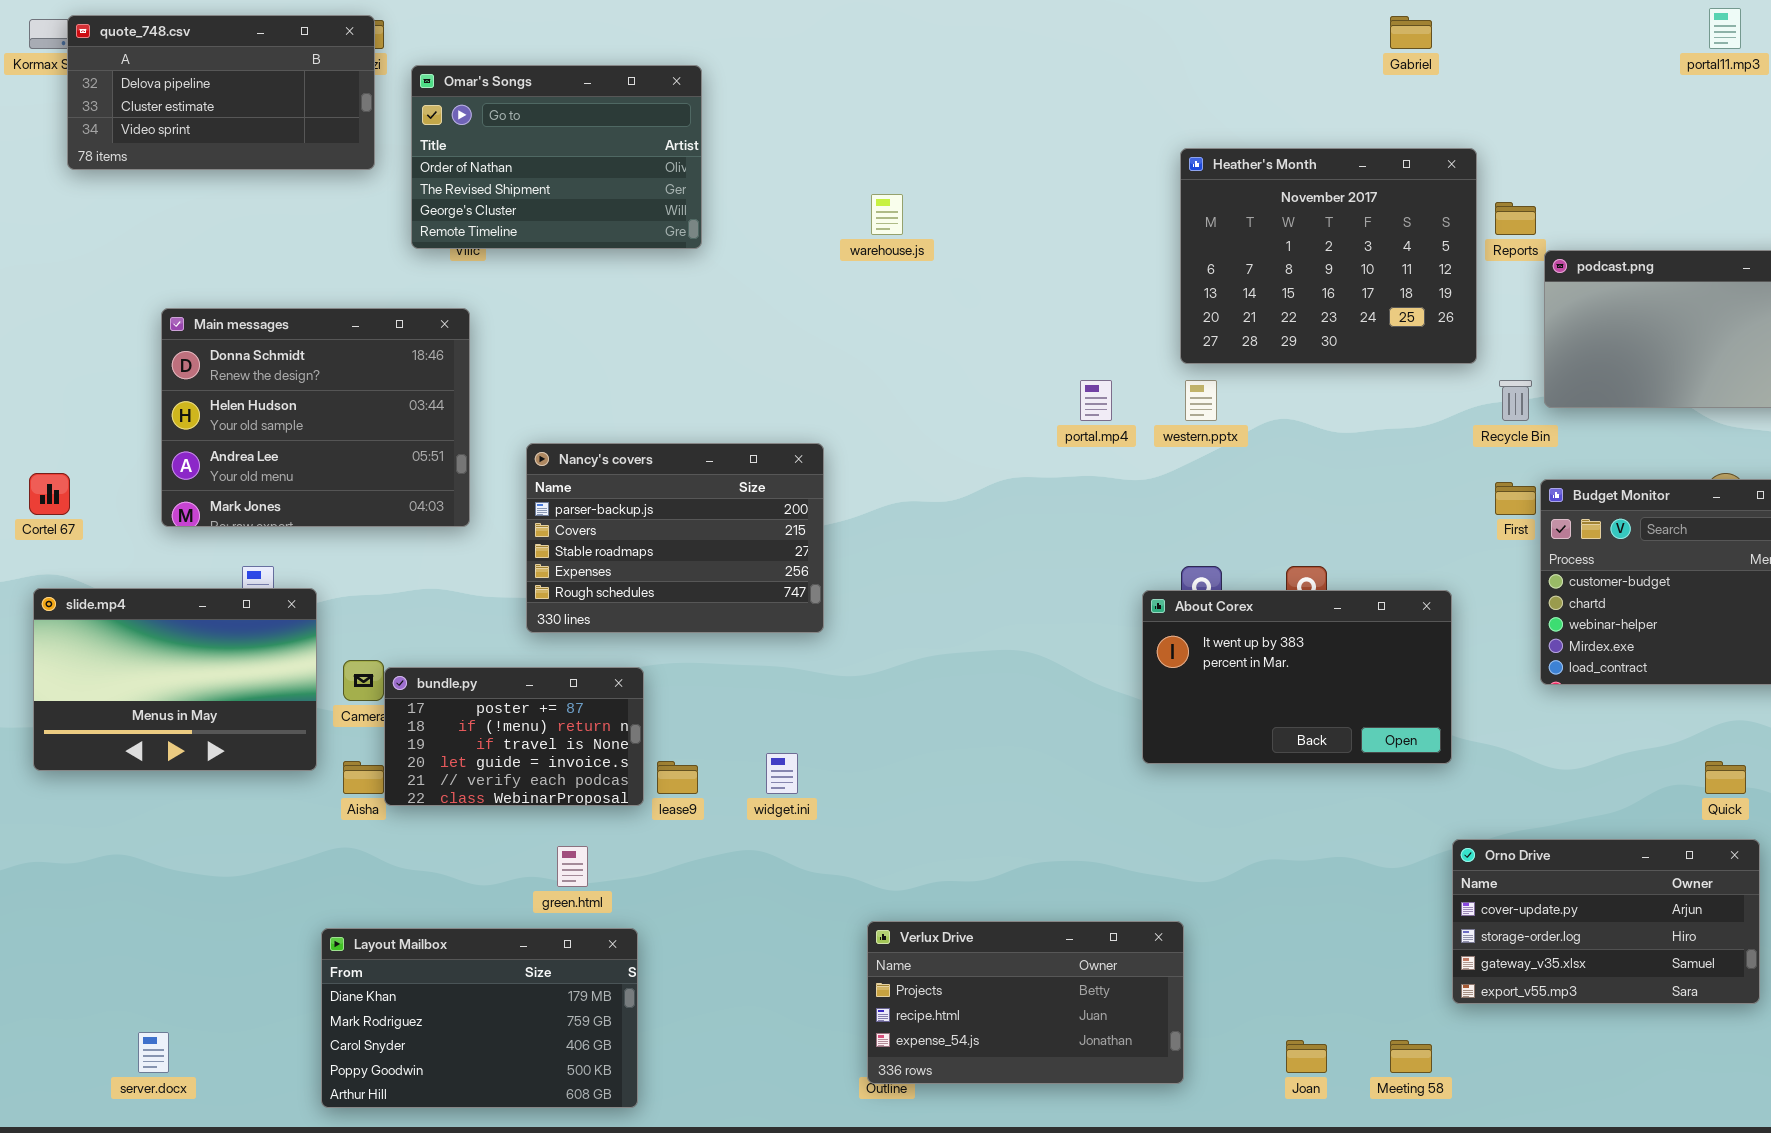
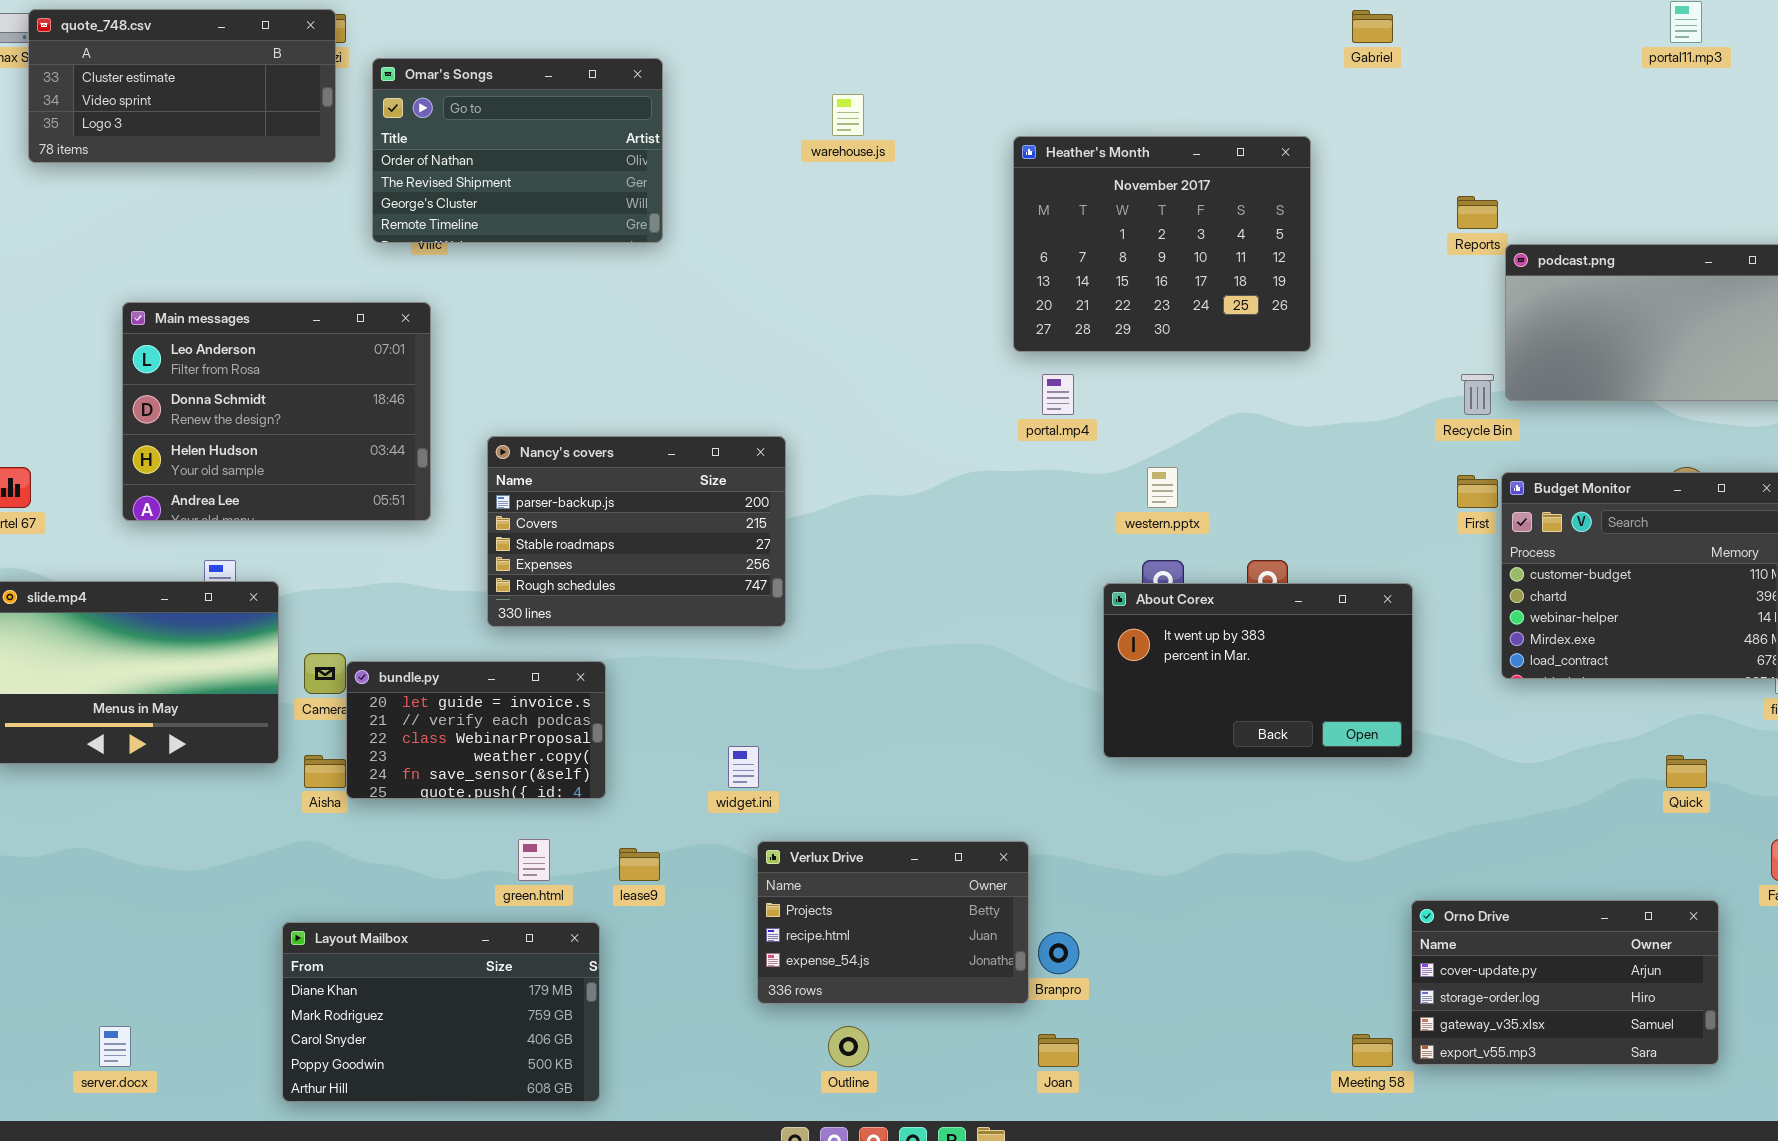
quote_748.csv: [67,15,375,170] -> [28,9,336,163], scrolled down 1 row
Heather's Month: [1180,148,1477,364] -> [1013,136,1311,352], moved
warehouse.js: [871,194,903,235] -> [832,94,864,136], moved
Main messages: [161,308,470,527] -> [122,302,431,521], scrolled up 1 row
western.pptx: [1185,380,1217,421] -> [1147,467,1178,508], moved
bundle.py: [384,667,644,806] -> [346,661,606,799], scrolled down 3 rows
lease9: [657,761,698,794] -> [619,848,660,881], moved
Orno Drive: [1452,839,1760,1004] -> [1411,900,1719,1065], moved
Verlux Drive: [867,921,1184,1084] -> [757,841,1029,1004], moved, resized
Joan: [1286,1040,1327,1073] -> [1038,1034,1079,1067], moved

